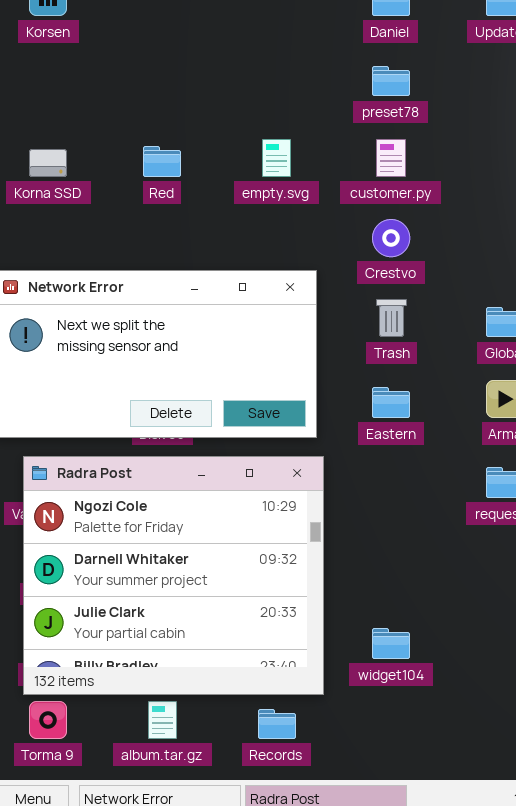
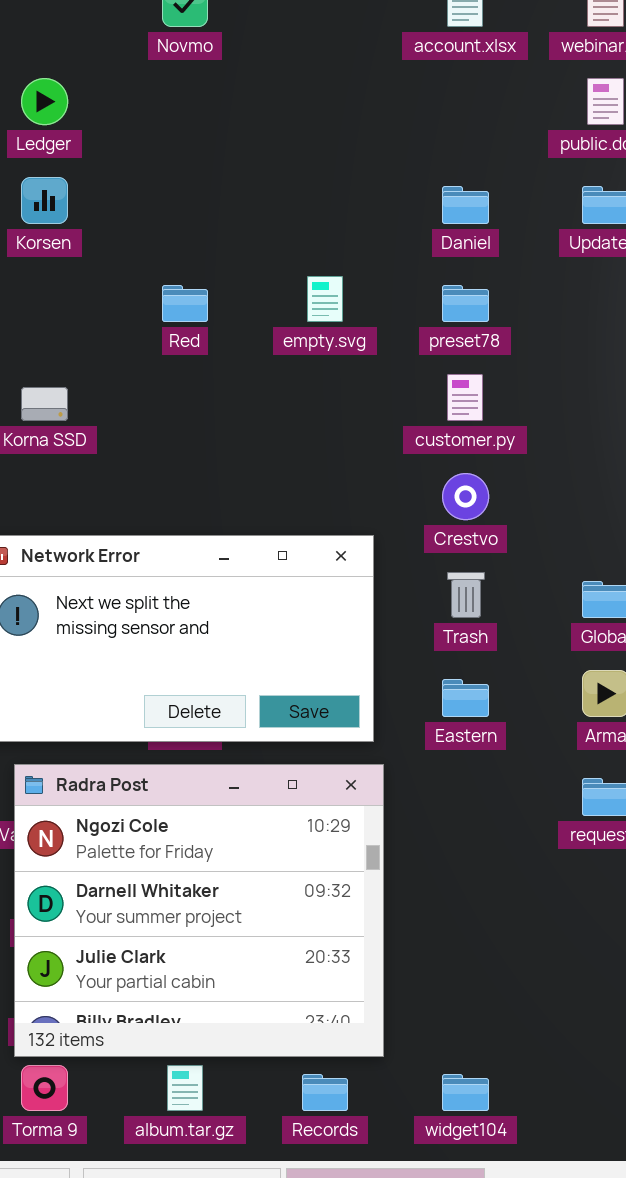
empty.svg: [262,139,291,177] -> [307,276,343,322], moved
Red: [143,146,181,177] -> [162,285,208,322], moved
widget104: [372,628,410,659] -> [442,1074,489,1111], moved

